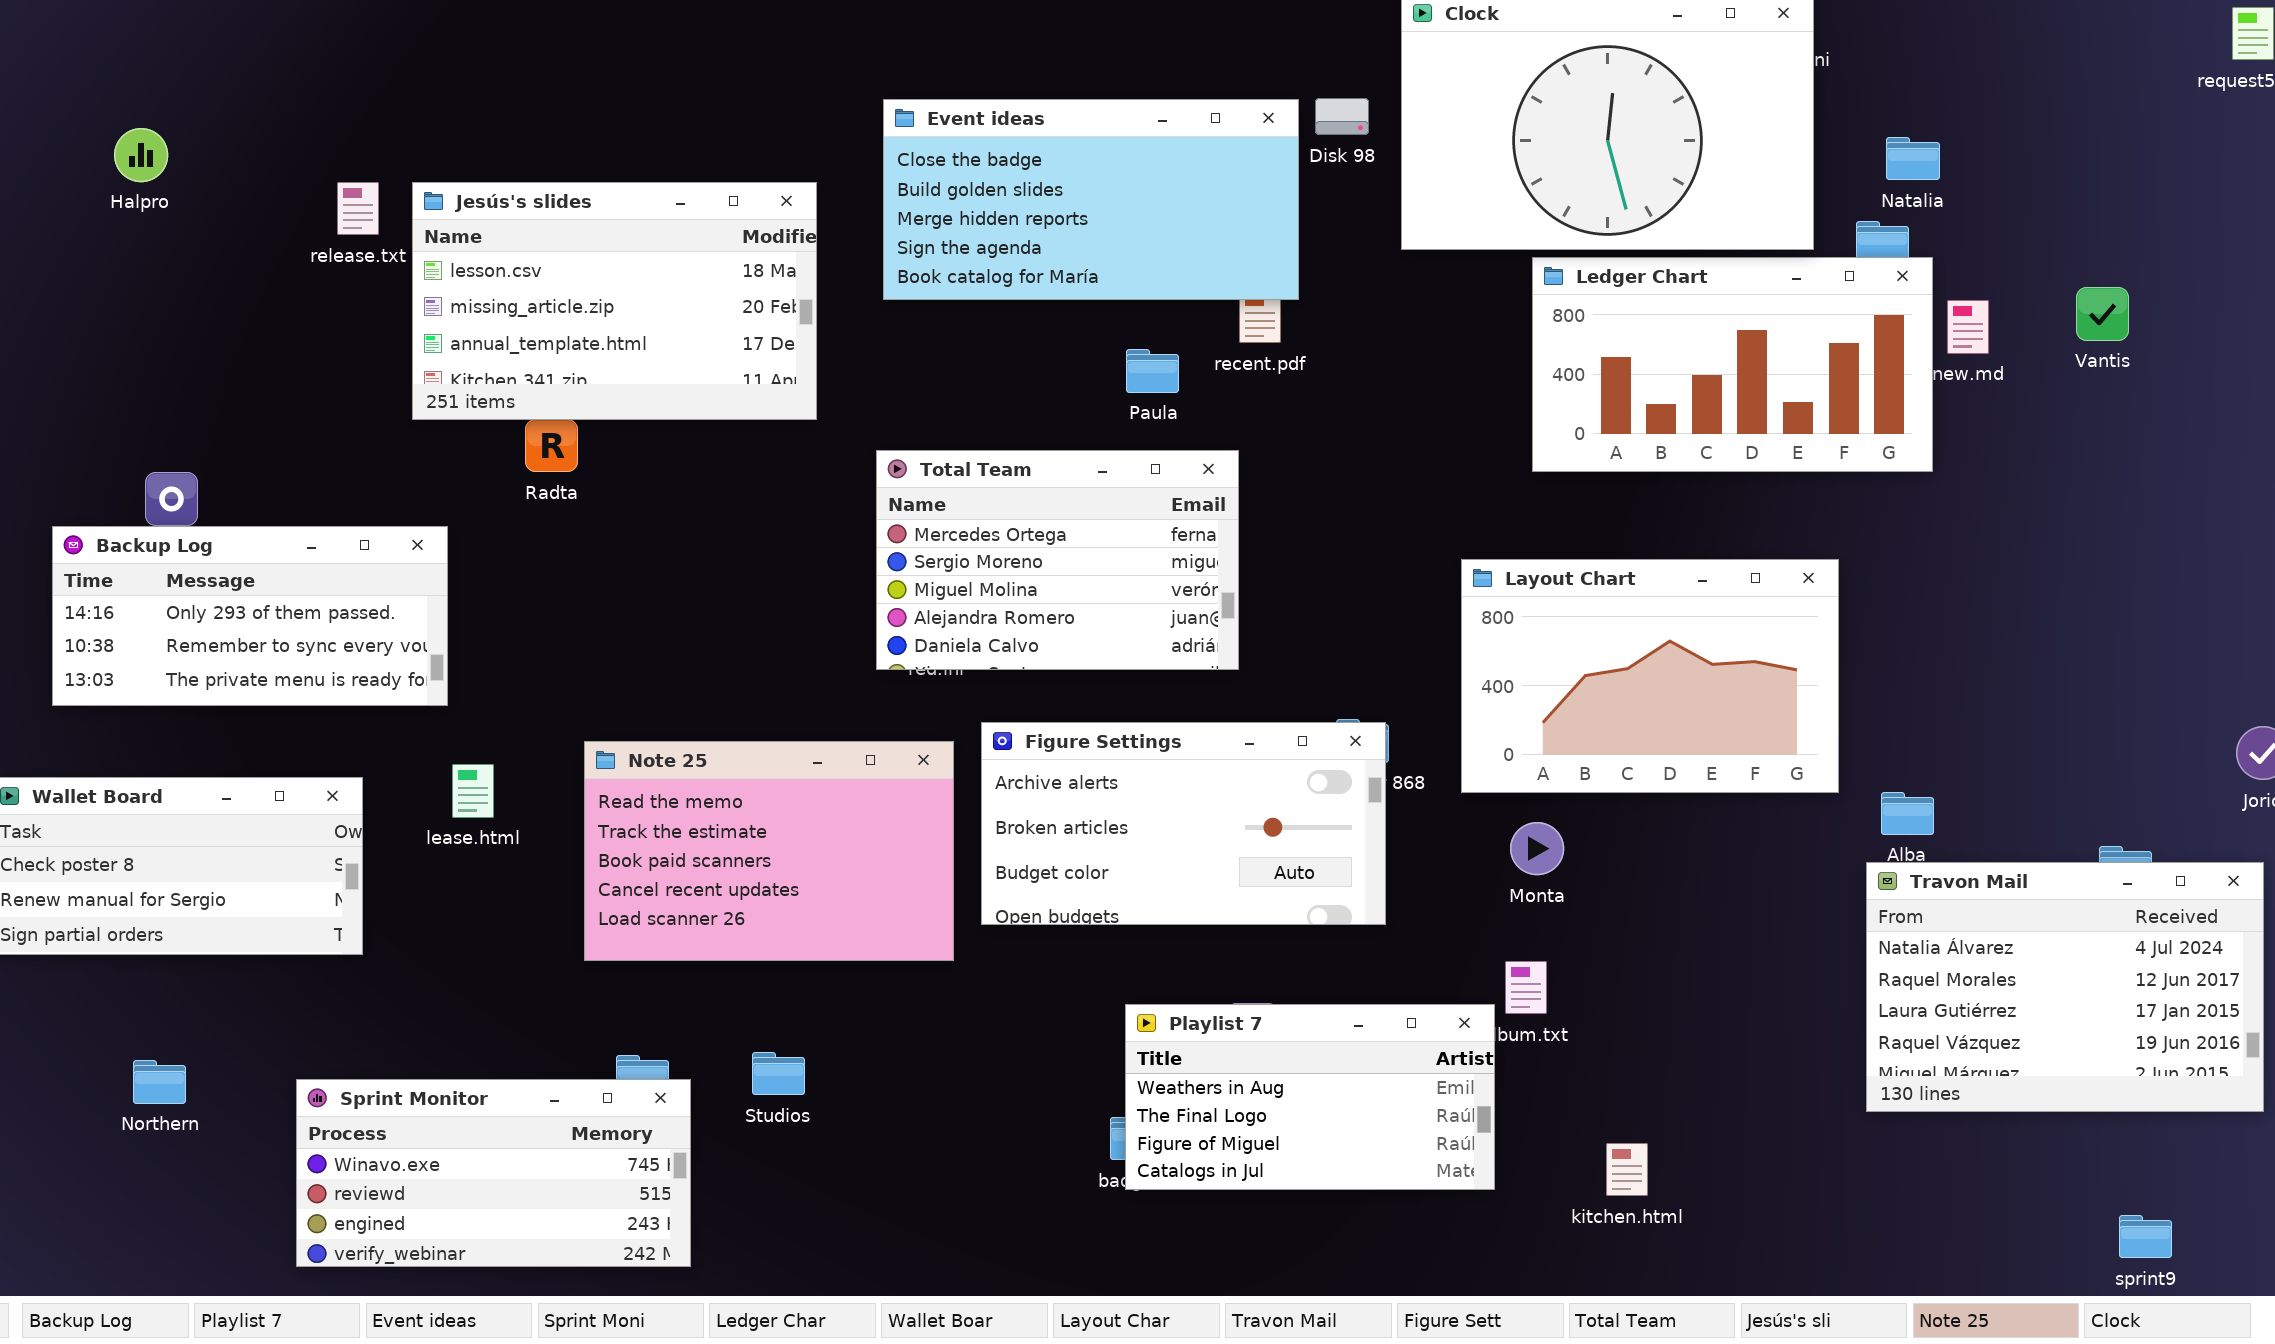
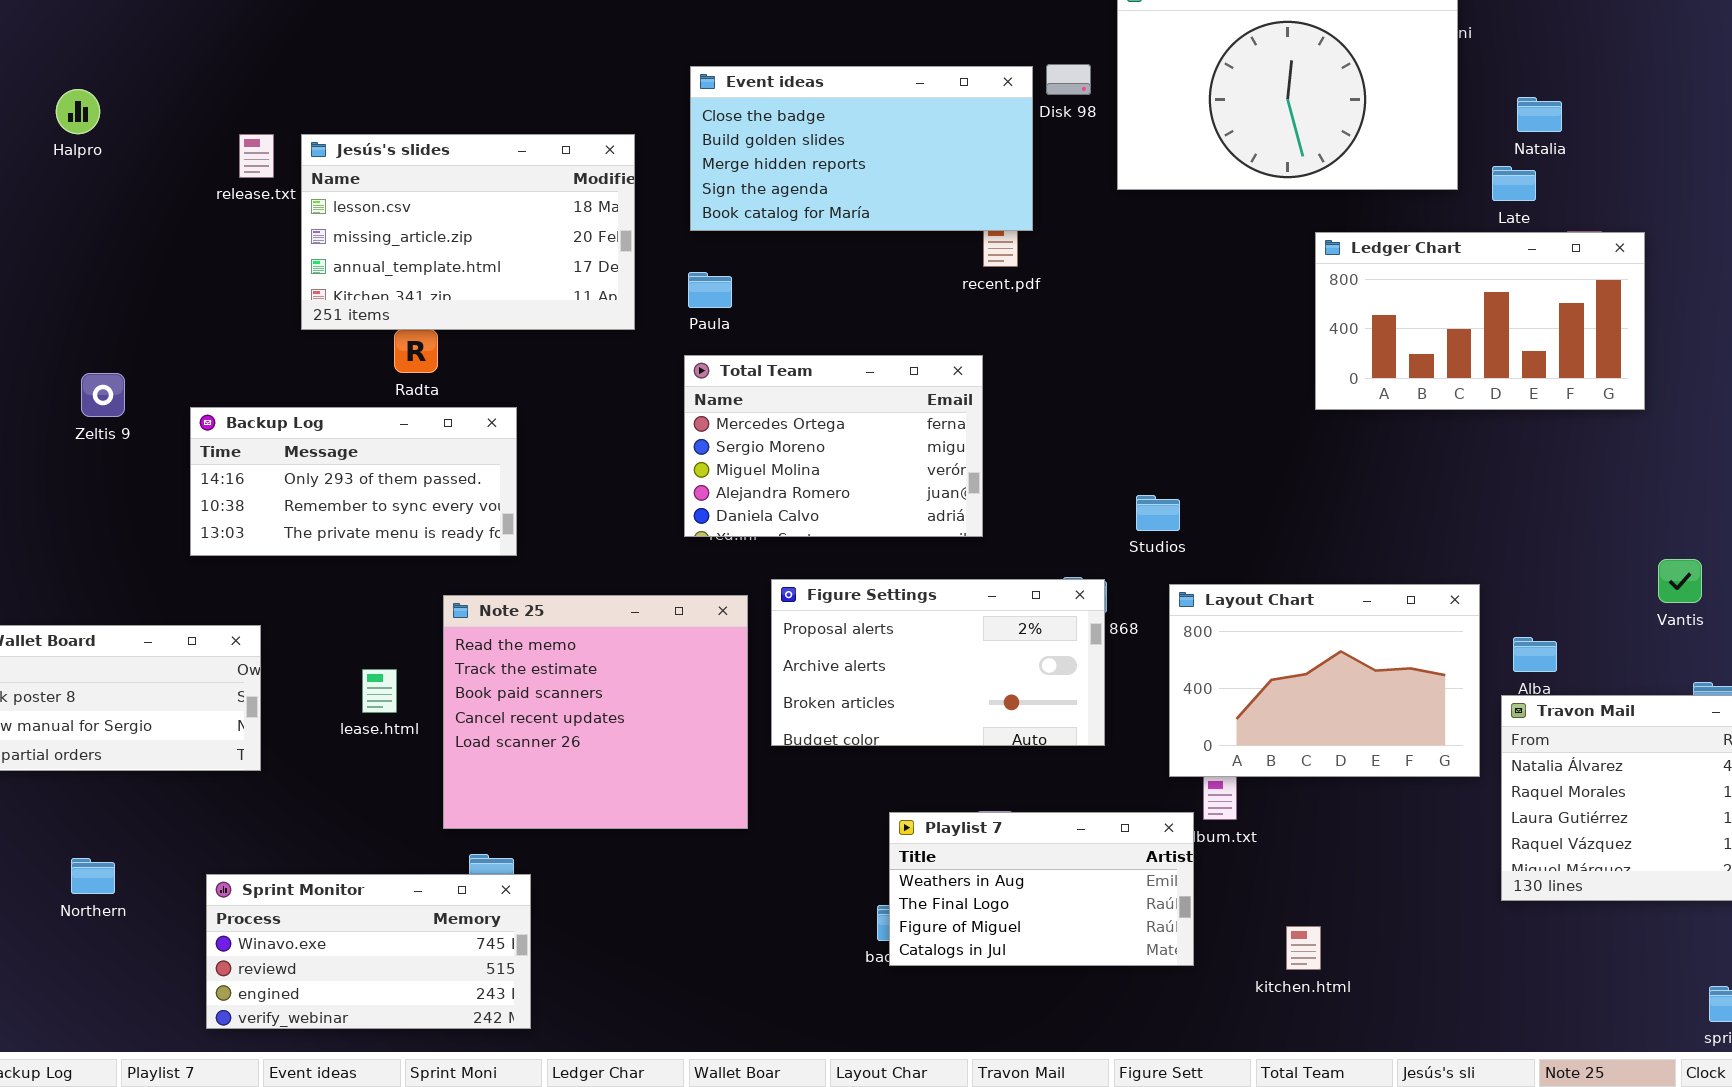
Ledger Chart: [1532,257,1933,472] -> [1315,232,1645,410], moved
Vantis: [2076,287,2129,341] -> [1658,559,1702,603], moved
Paula: [1126,349,1179,393] -> [688,272,732,308], moved
Backup Log: [52,526,448,706] -> [190,407,517,556], moved
Layout Chart: [1461,559,1839,793] -> [1169,584,1480,777], moved
Figure Settings: [981,722,1386,925] -> [771,579,1105,746], scrolled up 1 row
Note 25: [584,741,954,961] -> [443,595,748,829], resized
lease.html: [452,764,494,818] -> [362,669,397,713], moved
Studios: [752,1052,805,1095] -> [1136,495,1180,531], moved

